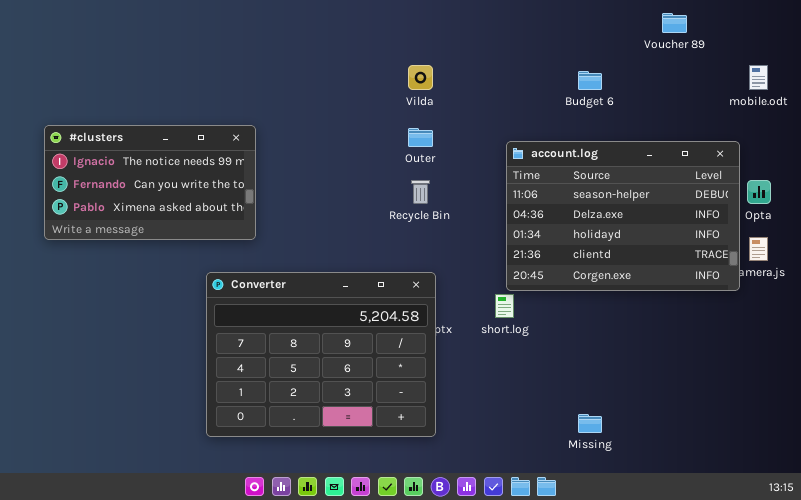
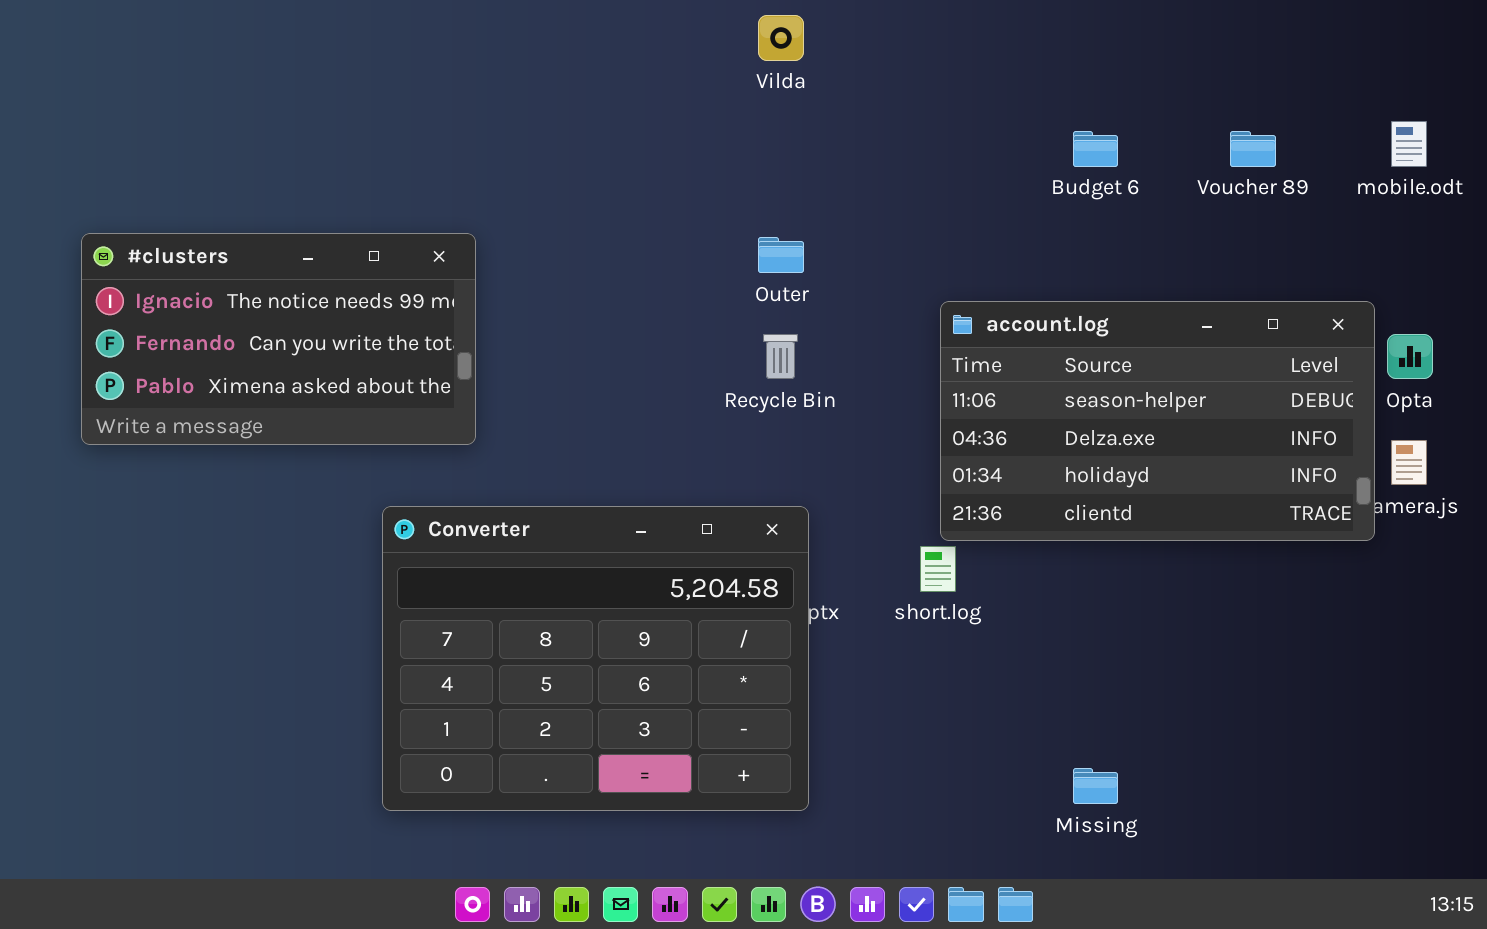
Voucher 89: [662,13,687,33] -> [1230,131,1276,167], moved
Vilda: [408,65,433,90] -> [758,15,804,61], moved
account.log: [506,141,740,291] -> [940,301,1375,541], resized

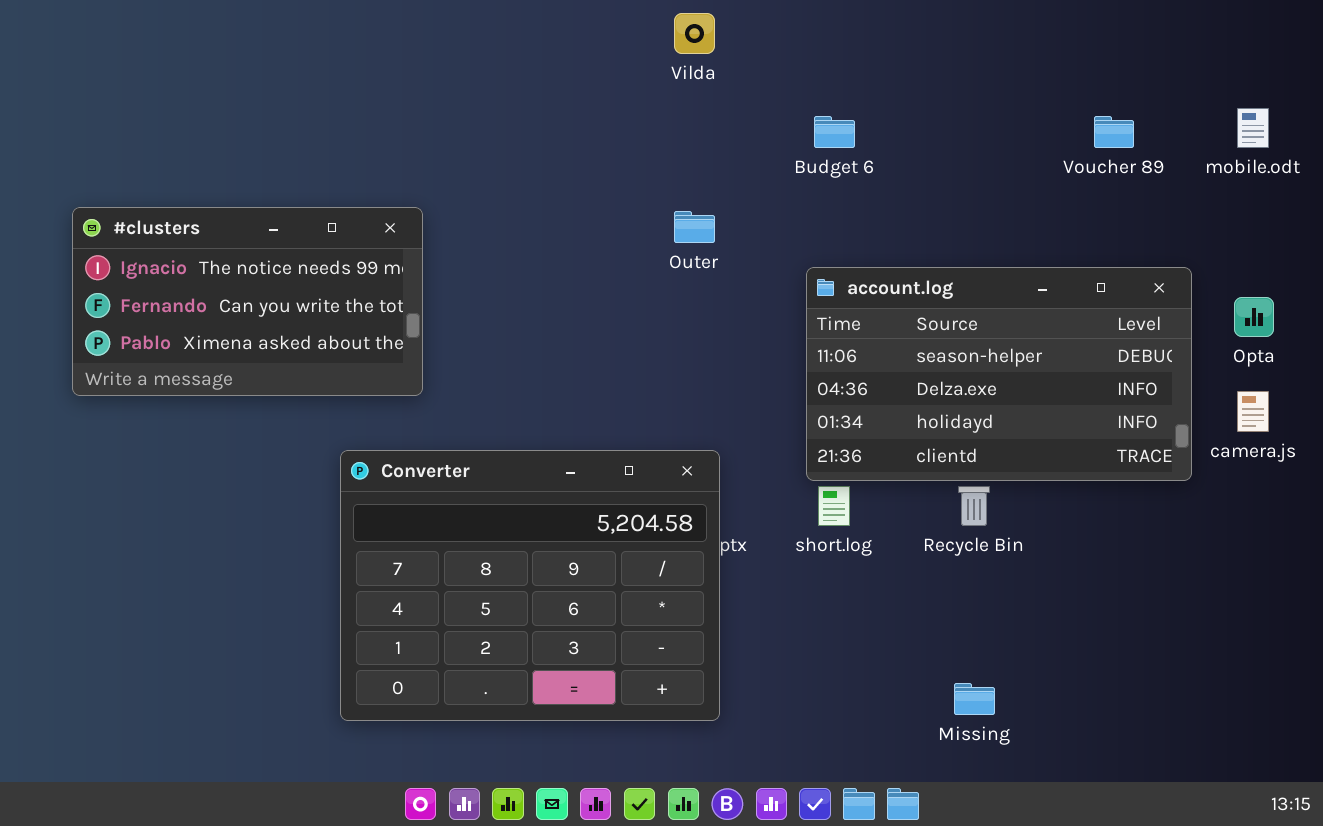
Budget 6: [1073,131,1118,167] -> [814,116,855,148], moved
account.log: [940,301,1375,541] -> [806,267,1192,481], moved
Recycle Bin: [763,334,798,379] -> [958,486,990,526], moved

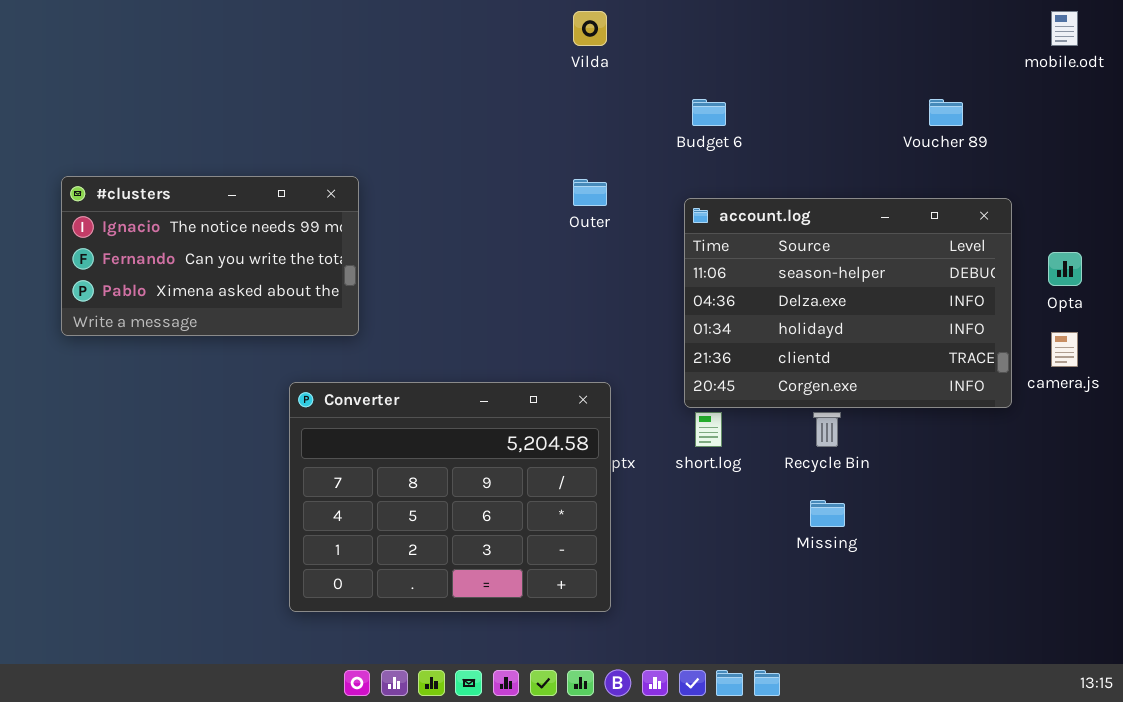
mobile.odt: [1237,108,1269,148] -> [1051,11,1078,46], moved
account.log: [806,267,1192,481] -> [684,198,1012,408], resized
Missing: [954,683,995,715] -> [810,500,845,527], moved

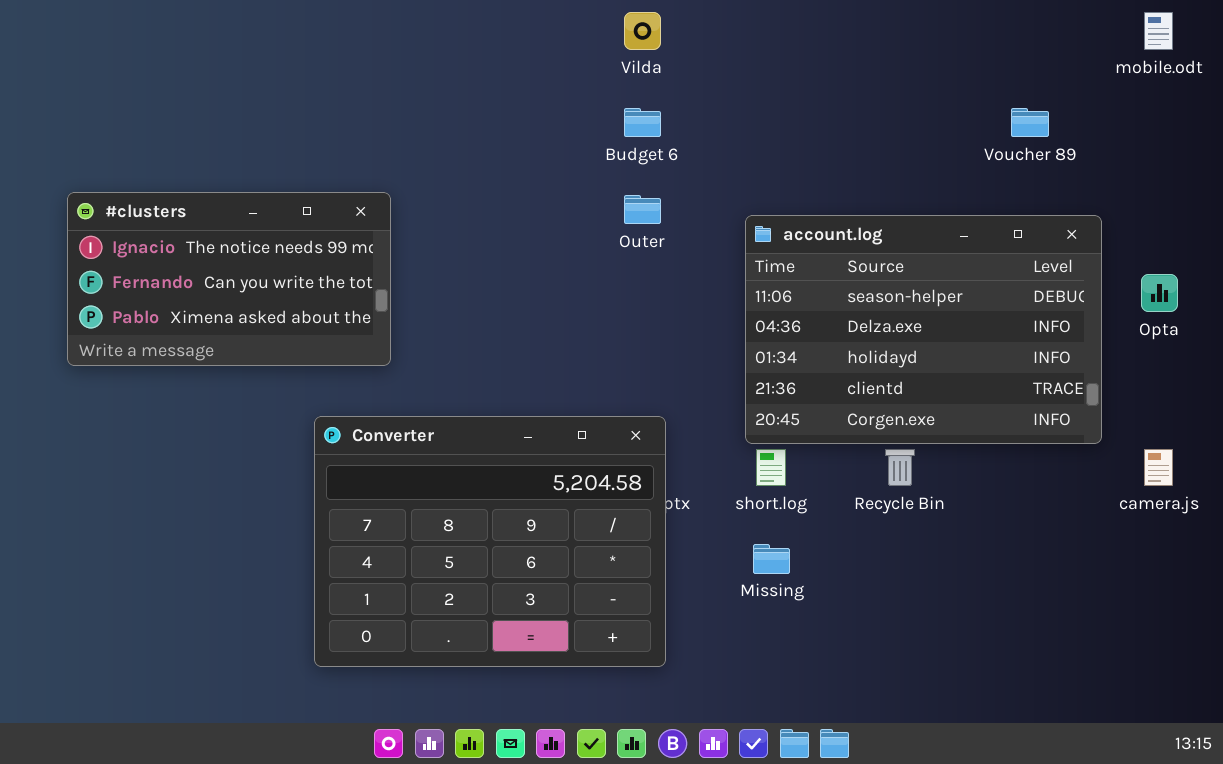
Budget 6: [692,99,726,126] -> [624,108,661,137], moved
camera.js: [1051,332,1078,367] -> [1144,449,1173,486], moved
Missing: [810,500,845,527] -> [753,544,790,574], moved

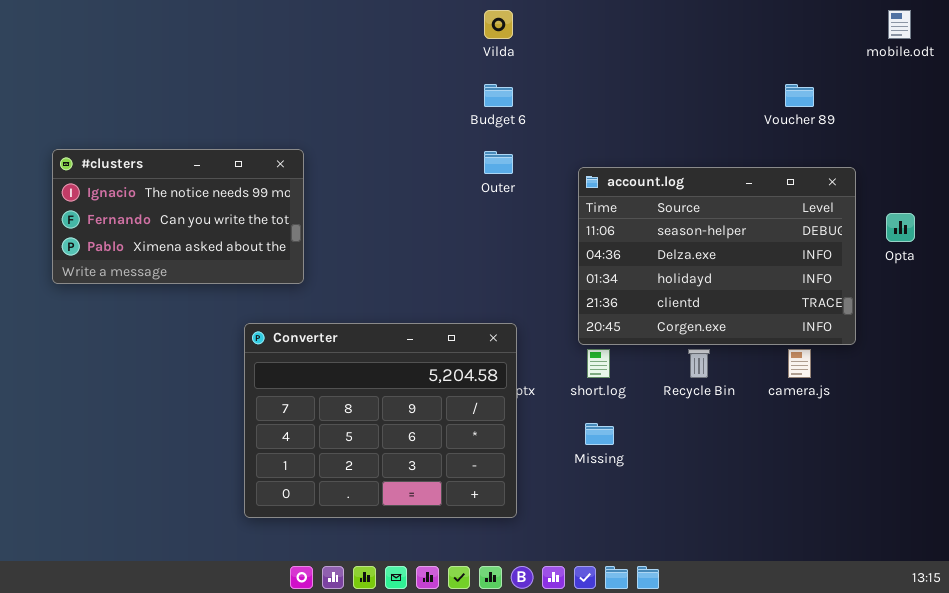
camera.js: [1144,449,1173,486] -> [788,349,811,378], moved

